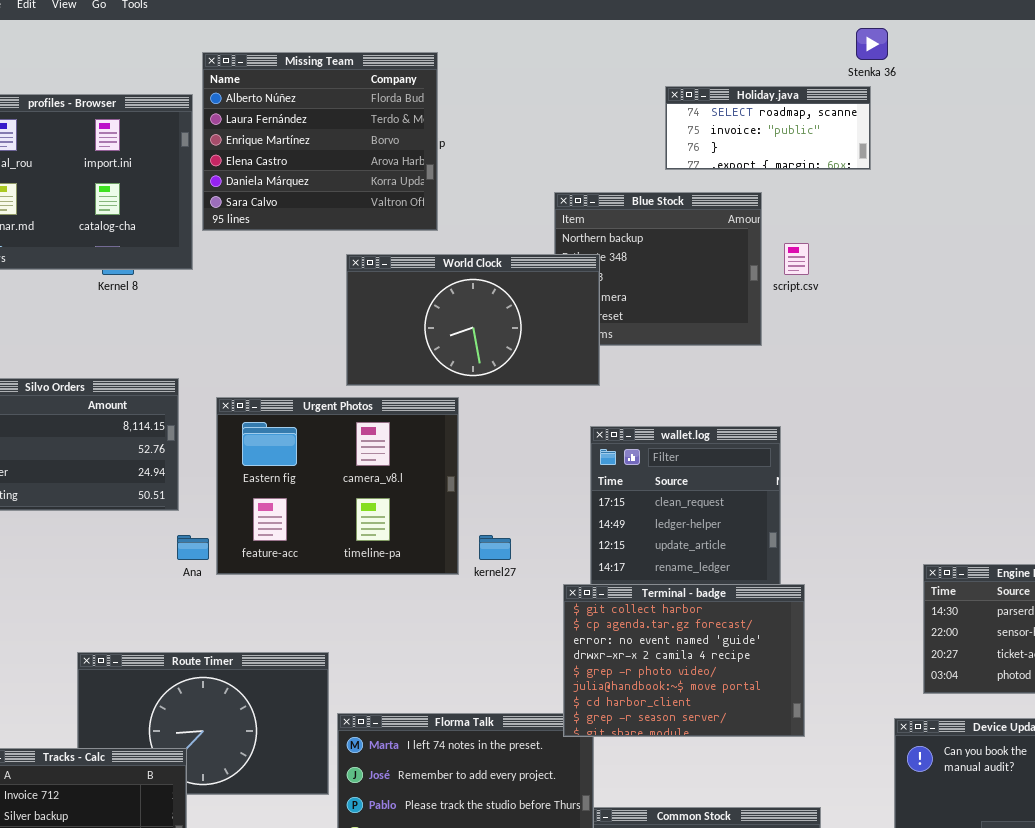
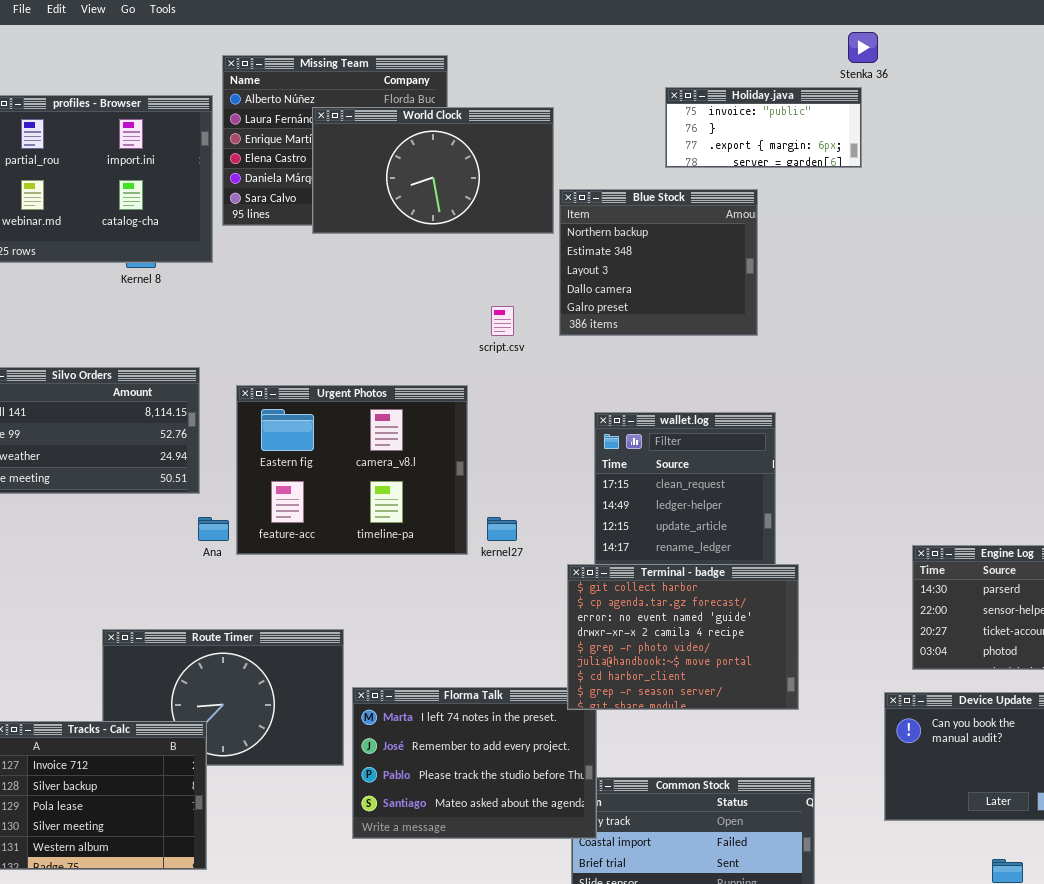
Holiday.java: [665,86,871,170] -> [665,87,862,168], scrolled down 1 row
script.csv: [784,243,809,275] -> [491,306,514,336], moved
World Clock: [346,254,600,386] -> [312,107,554,234], moved

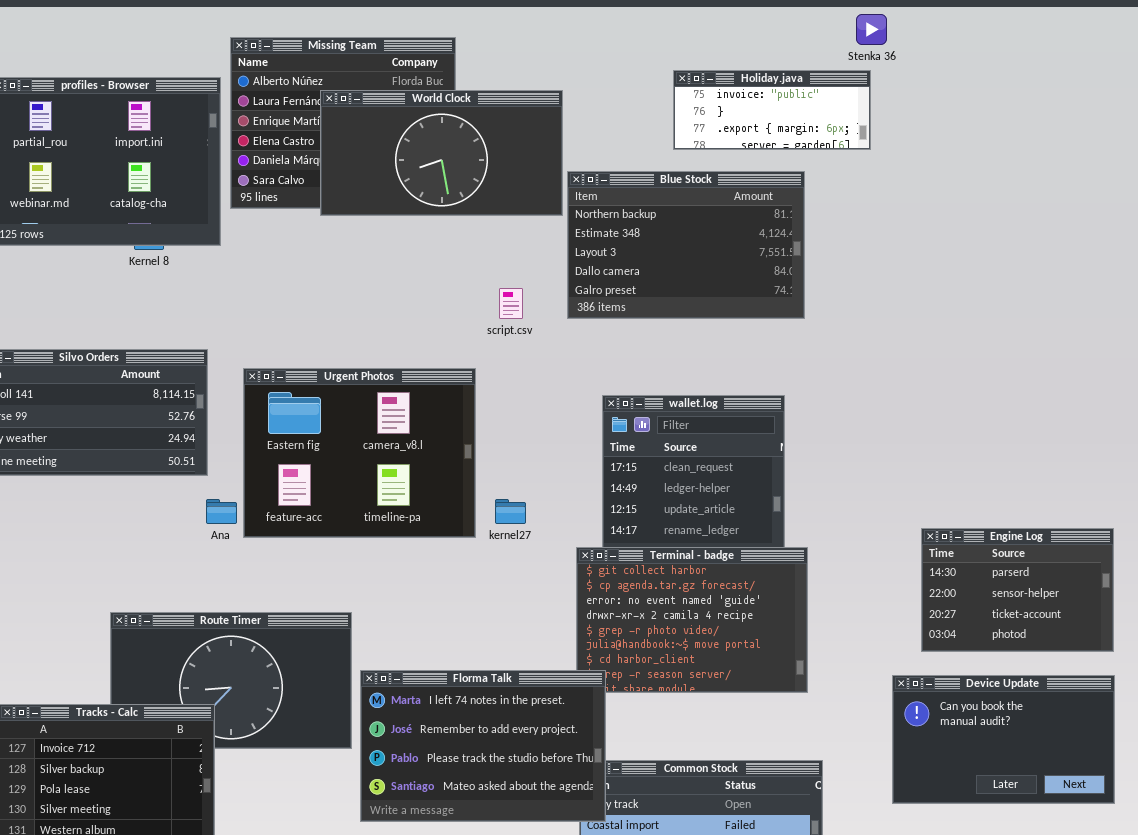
Blue Stock: [559,189,758,336] -> [567,171,805,319], resized
Florma Talk: [352,687,597,839] -> [360,670,606,822], raised

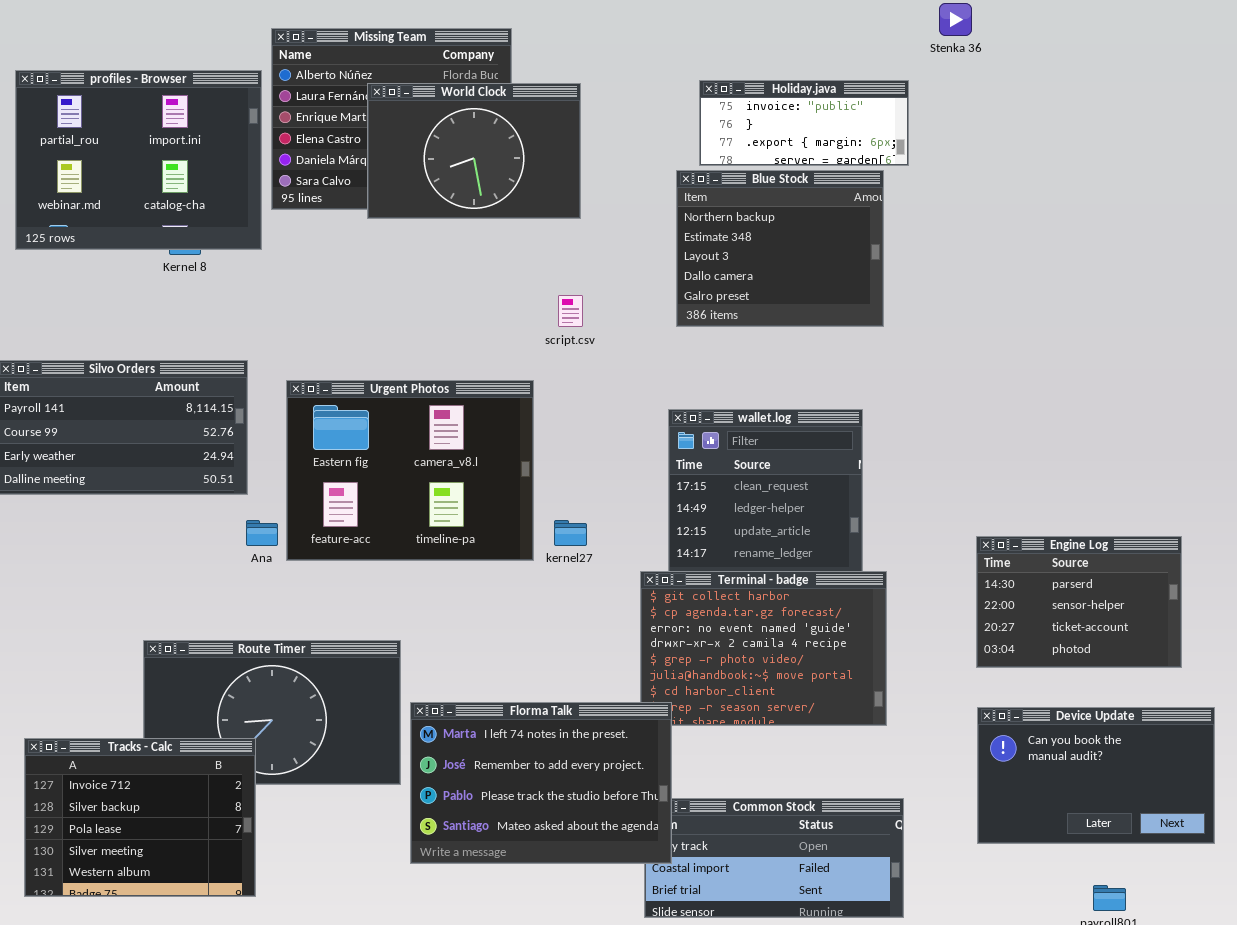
Holiday.java: [673,70,871,150] -> [699,80,909,166], moved
World Clock: [320,90,563,216] -> [367,83,581,219], resized
Blue Stock: [567,171,805,319] -> [676,170,884,327], resized
Engine Log: [921,528,1114,652] -> [976,536,1182,668], moved

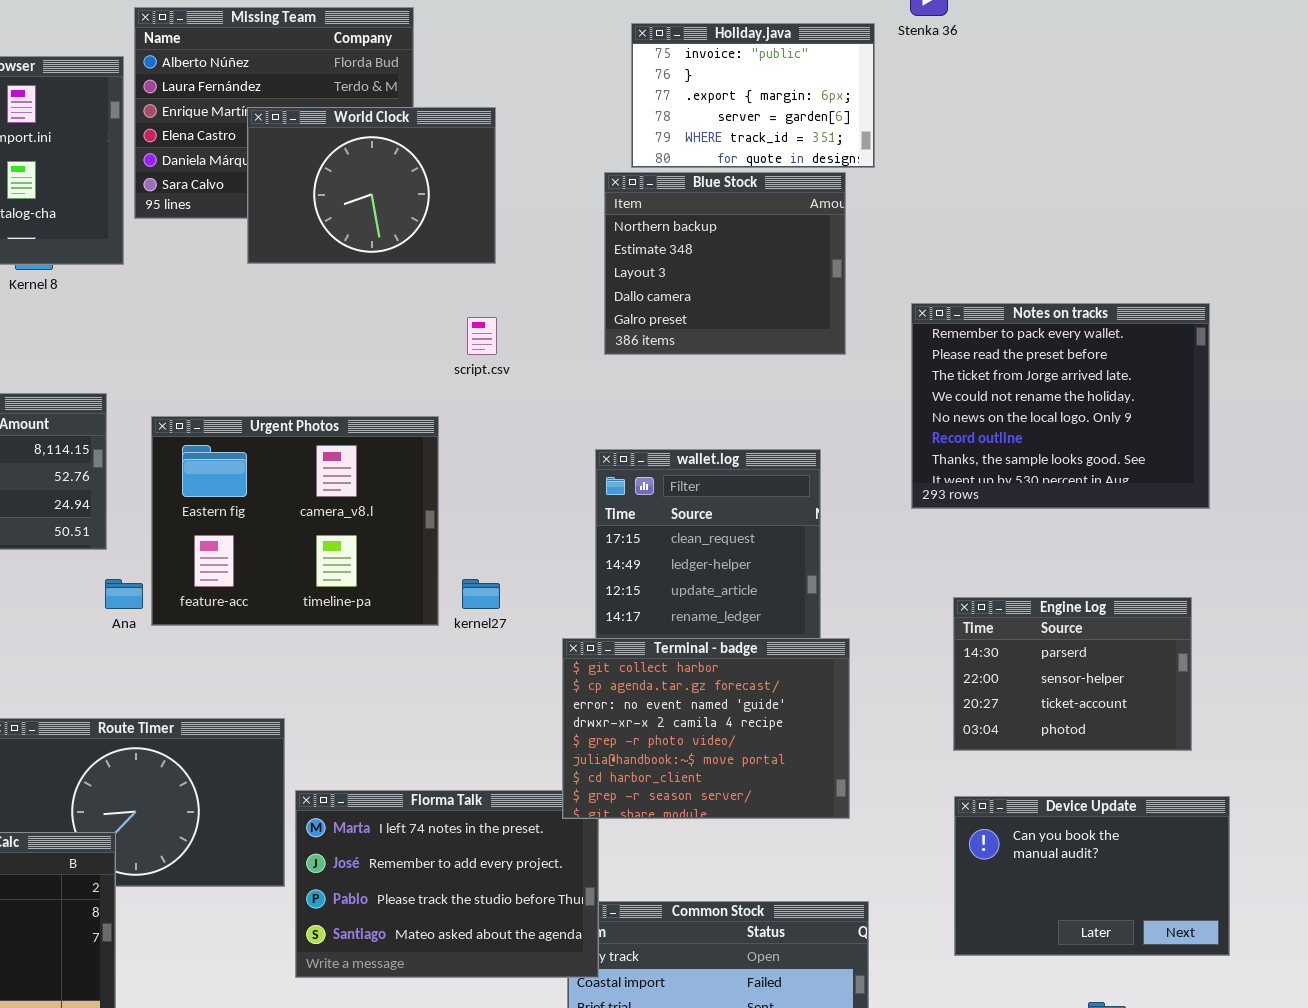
Holiday.java: [699,80,909,166] -> [631,23,875,168], resized
World Clock: [367,83,581,219] -> [247,107,496,264], moved
Notes on tracks: none -> [911,303,1210,509], opened
Terminal - badge: [640,571,887,726] -> [562,638,850,819], raised

